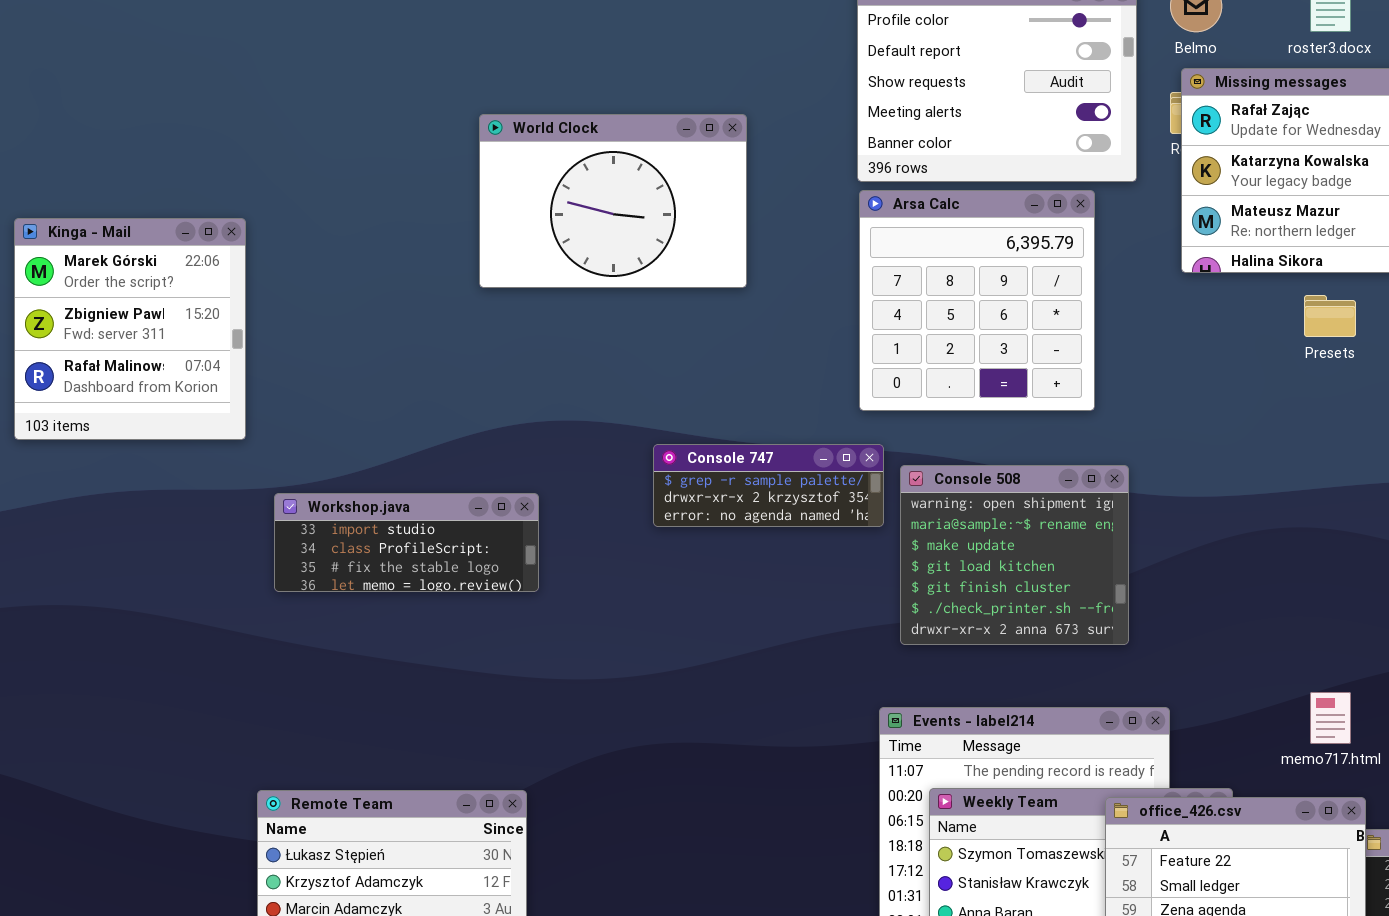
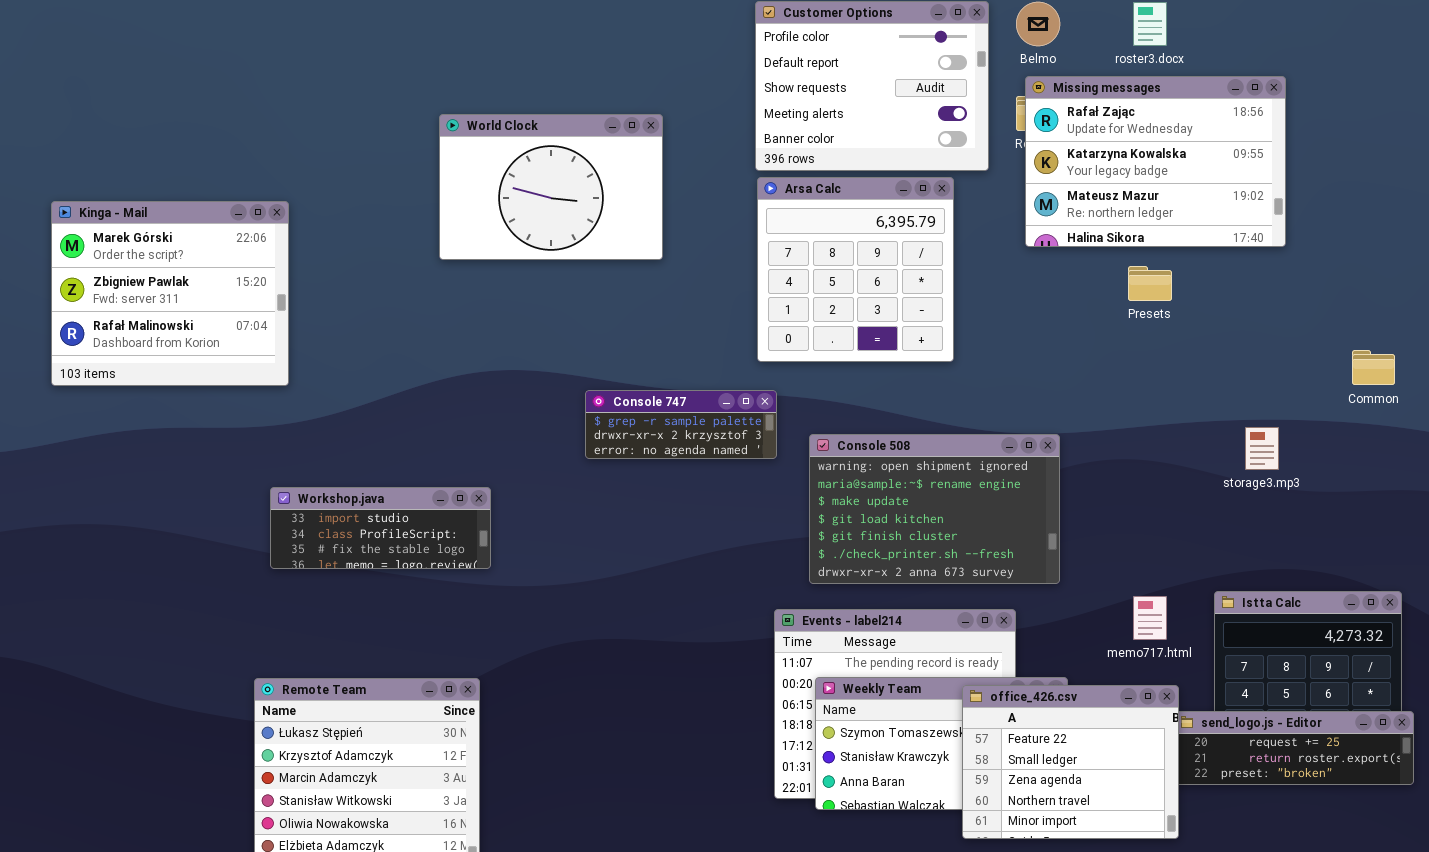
Kinga - Mail: [14,218,246,440] -> [51,201,289,386], resized
Console 508: [900,465,1129,645] -> [809,434,1060,584], moved, resized
Workshop.java: [274,493,539,592] -> [270,487,491,569], moved

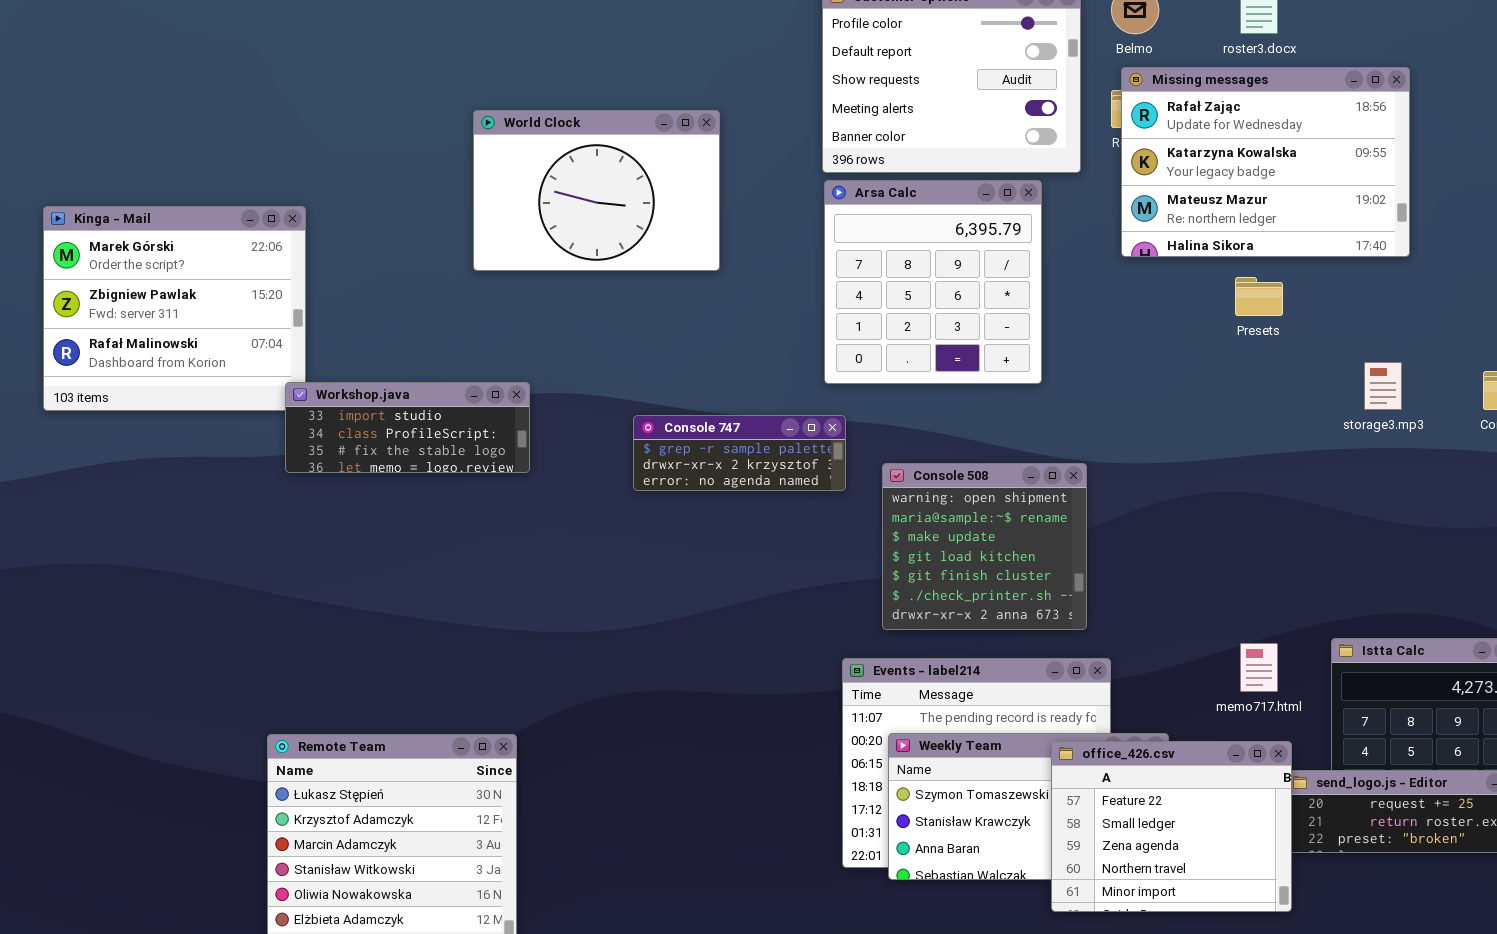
storage3.mp3: [1245,427,1279,470] -> [1364,362,1402,410], moved
Console 508: [809,434,1060,584] -> [882,463,1087,630], resized
Workshop.java: [270,487,491,569] -> [285,382,530,473], moved

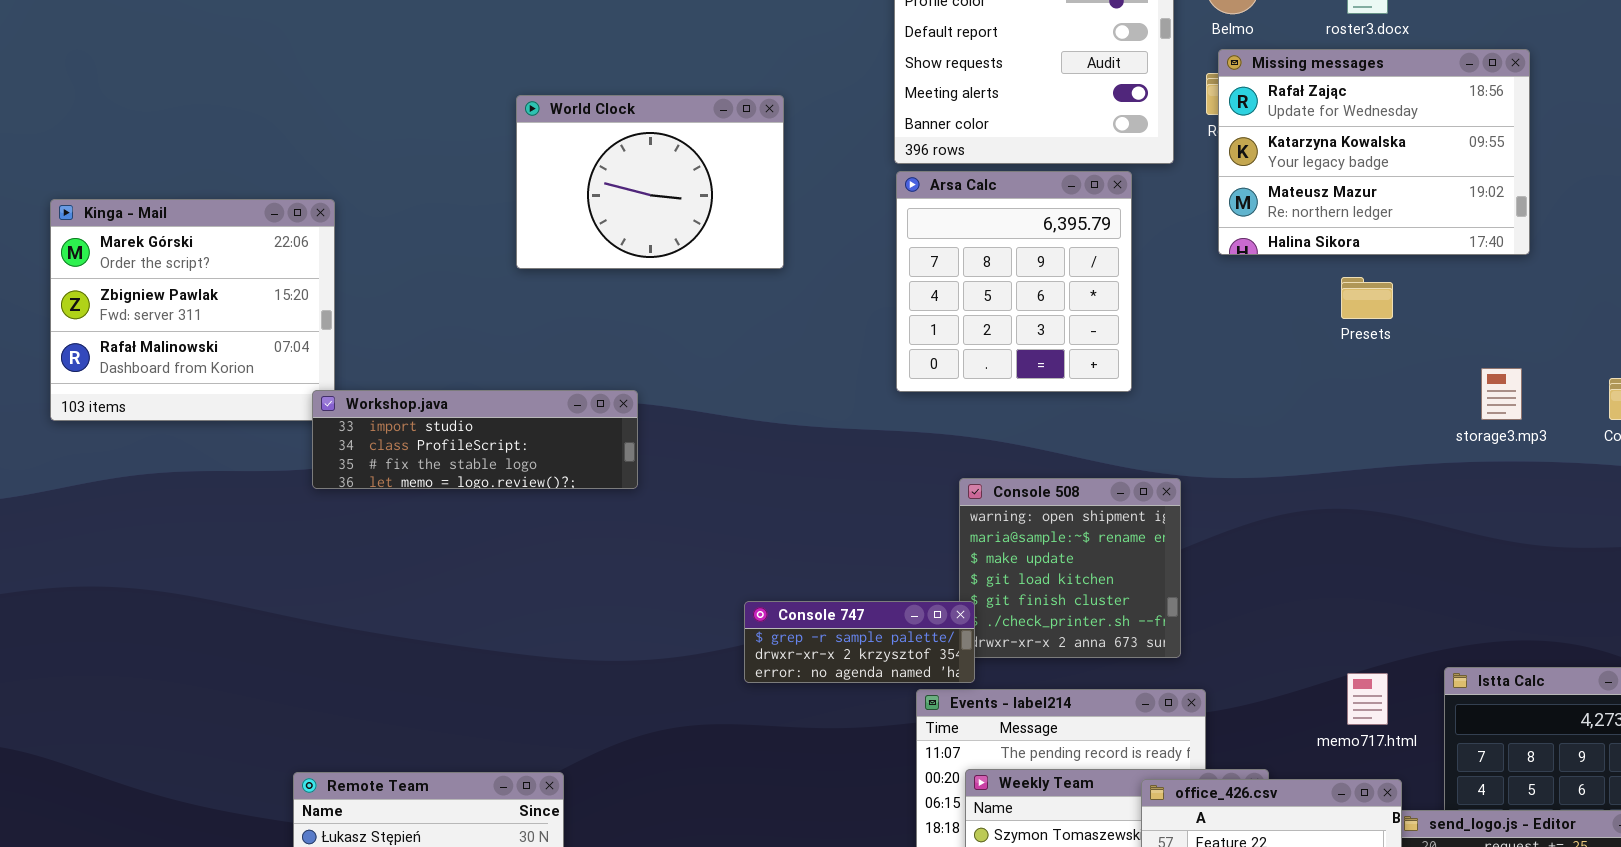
Workshop.java: [285,382,530,473] -> [312,390,638,489], resized
Console 747: [633,415,846,491] -> [744,601,975,683], moved

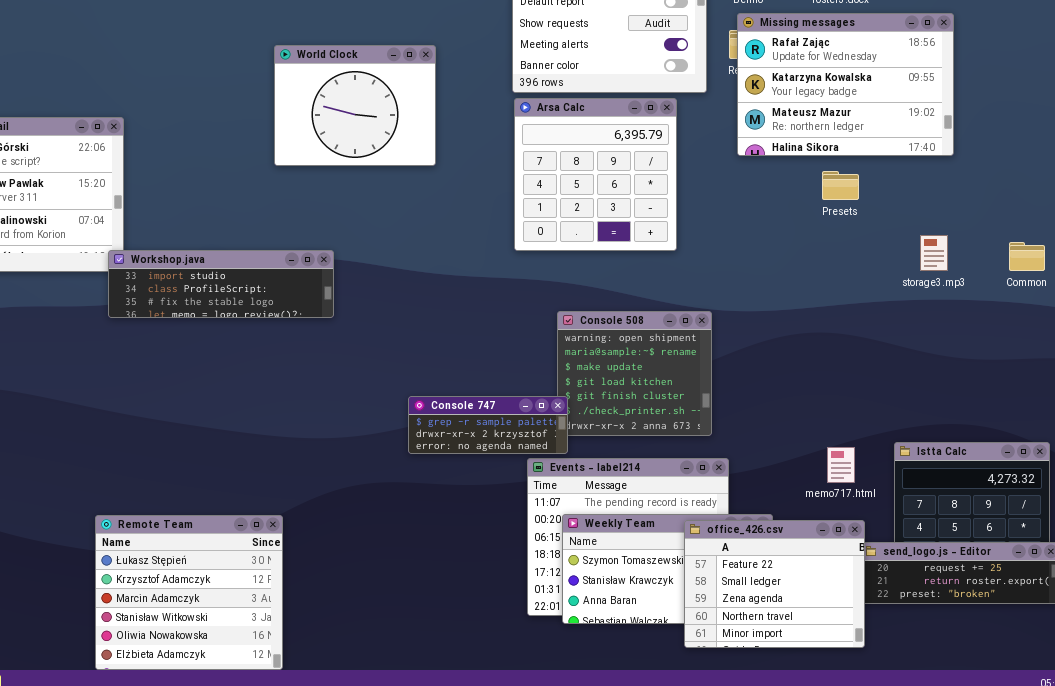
World Clock: [516,95,784,269] -> [274,45,436,166], resized

